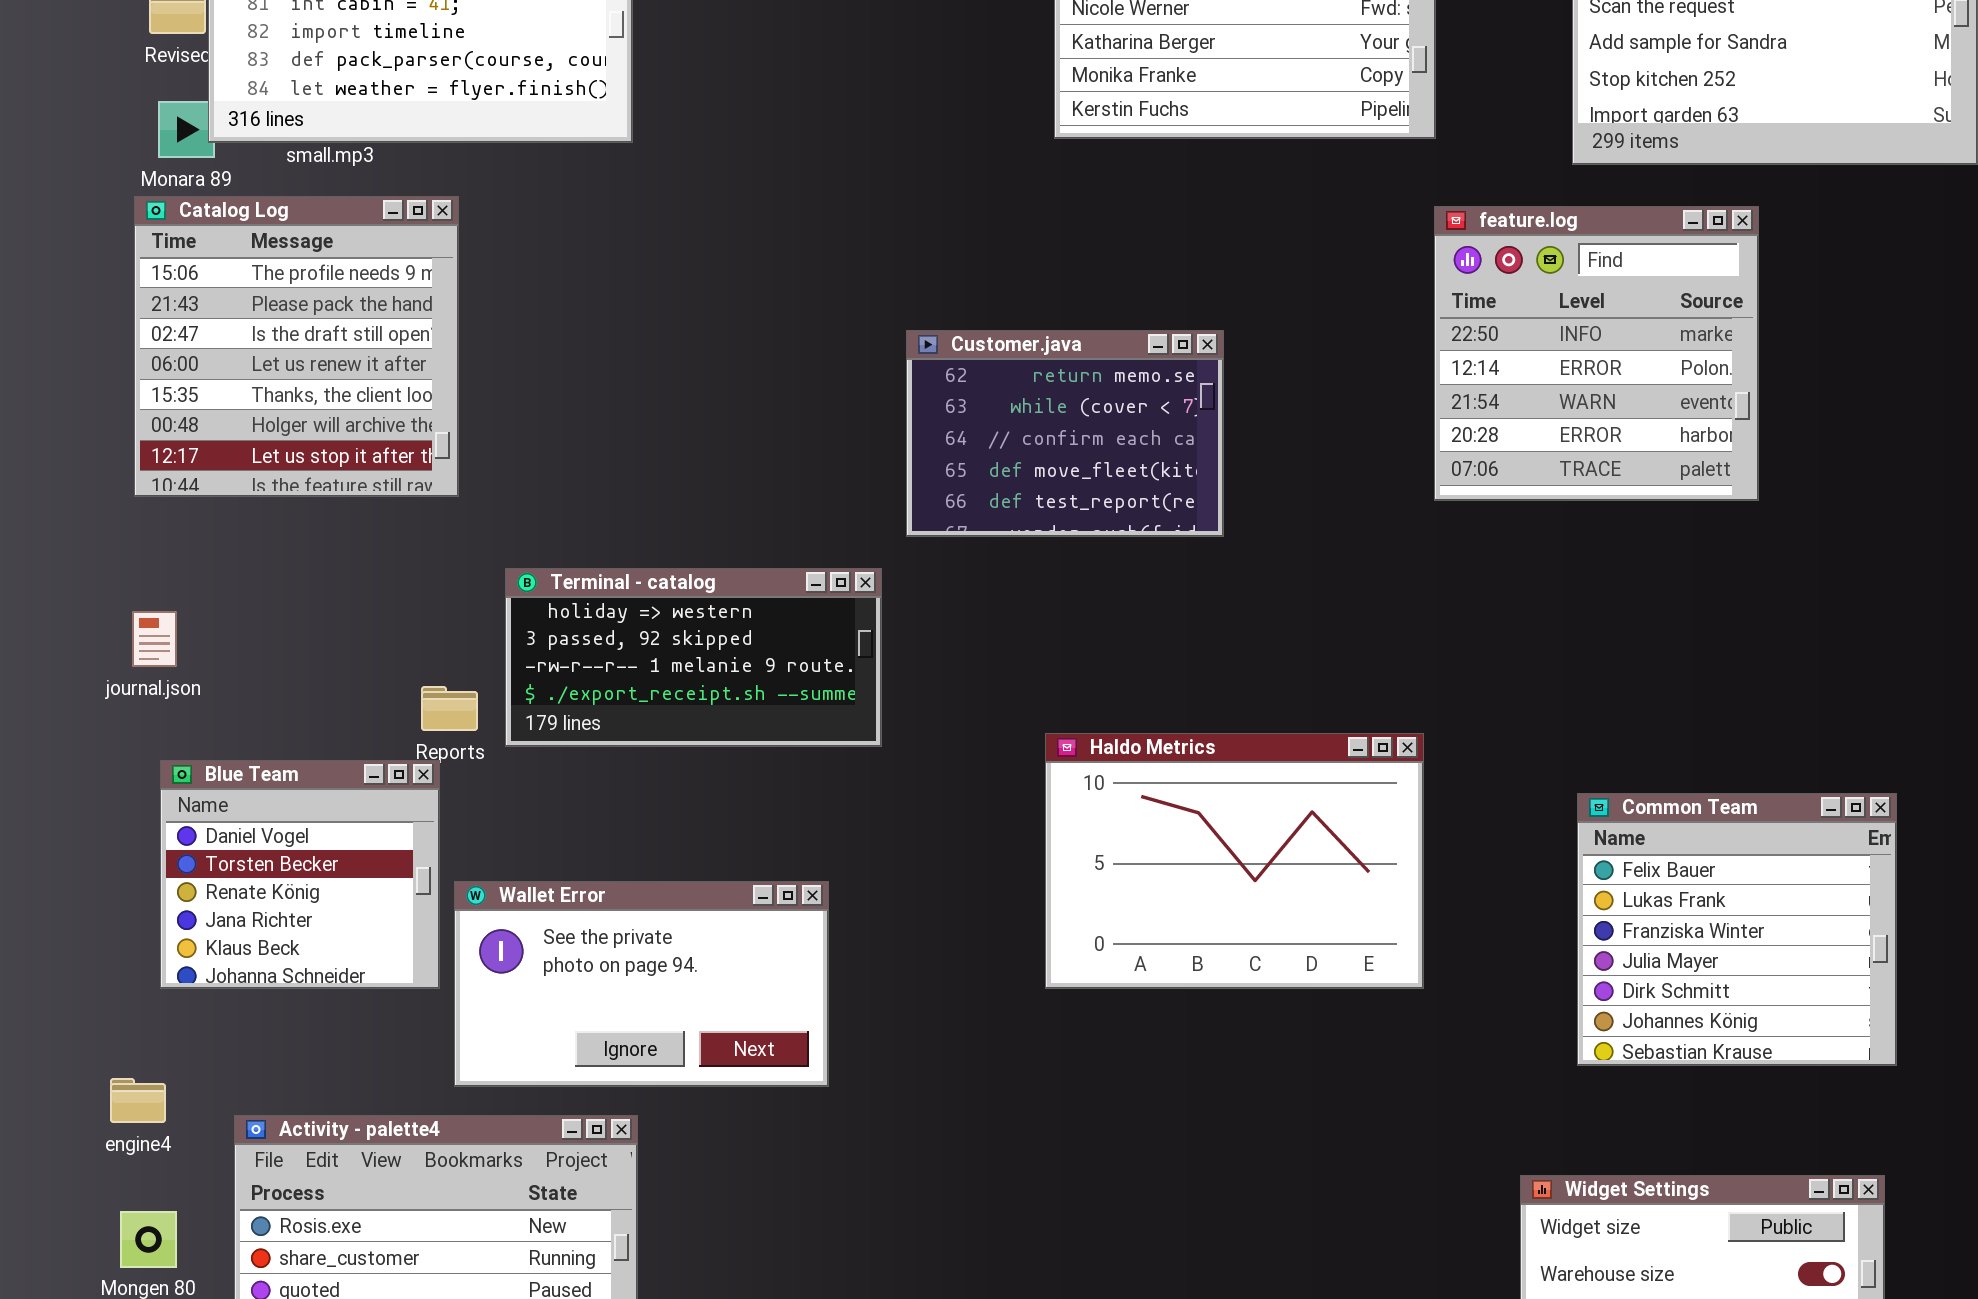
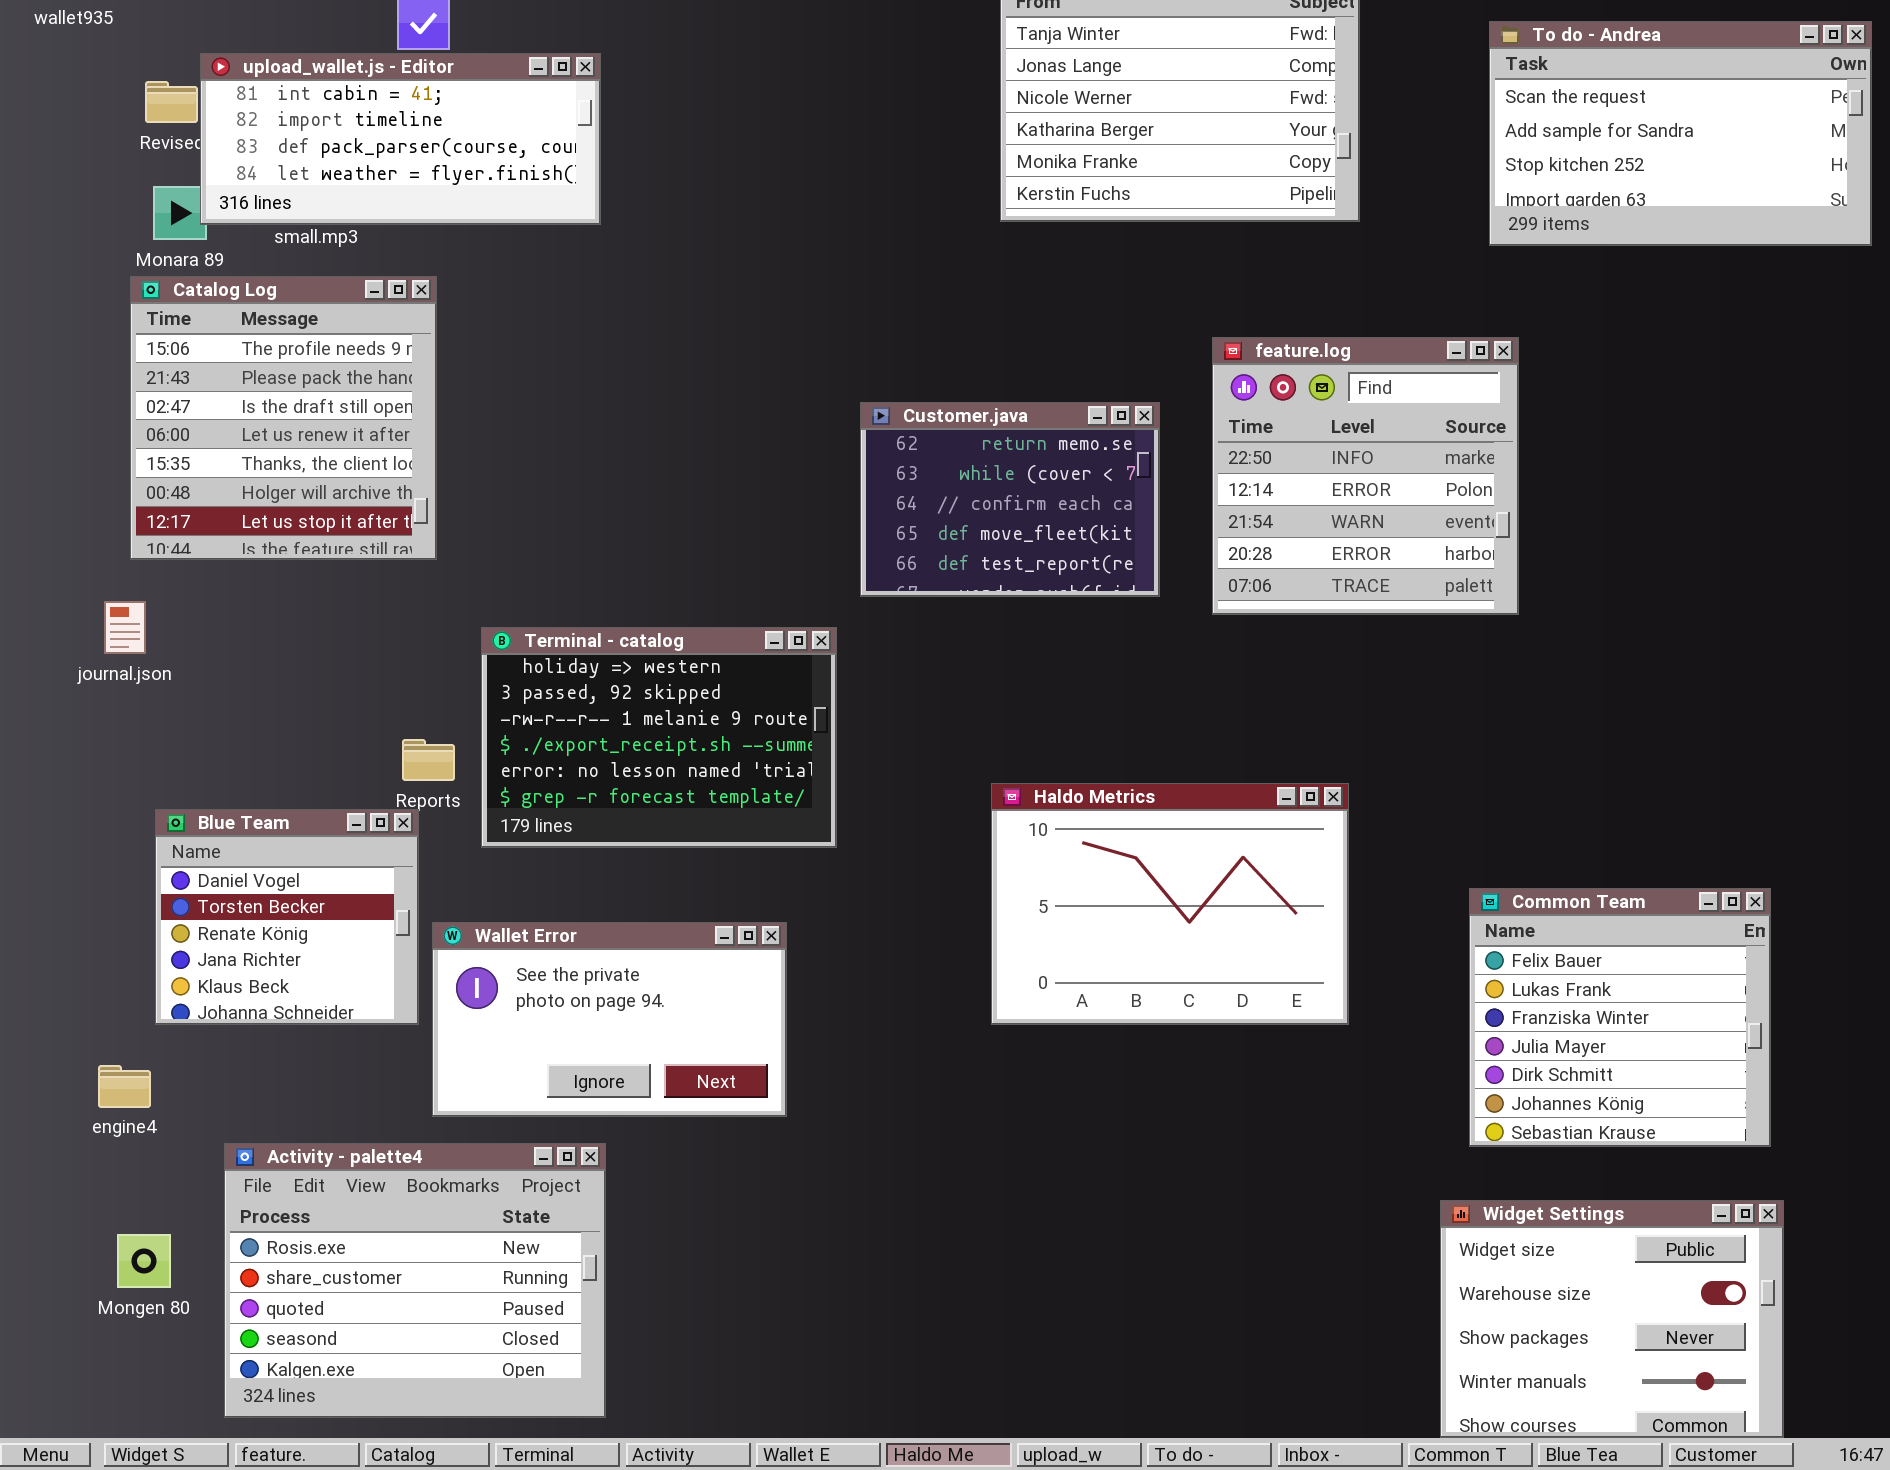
feature.log: [1434,206,1759,501] -> [1212,337,1519,615], moved
Terminal - catalog: [505,568,882,747] -> [481,627,837,848], resized
journal.json: [132,611,177,667] -> [104,601,146,654], moved
Common Team: [1577,793,1897,1066] -> [1469,888,1771,1147], moved
engine4: [110,1078,166,1123] -> [98,1065,151,1108], moved

